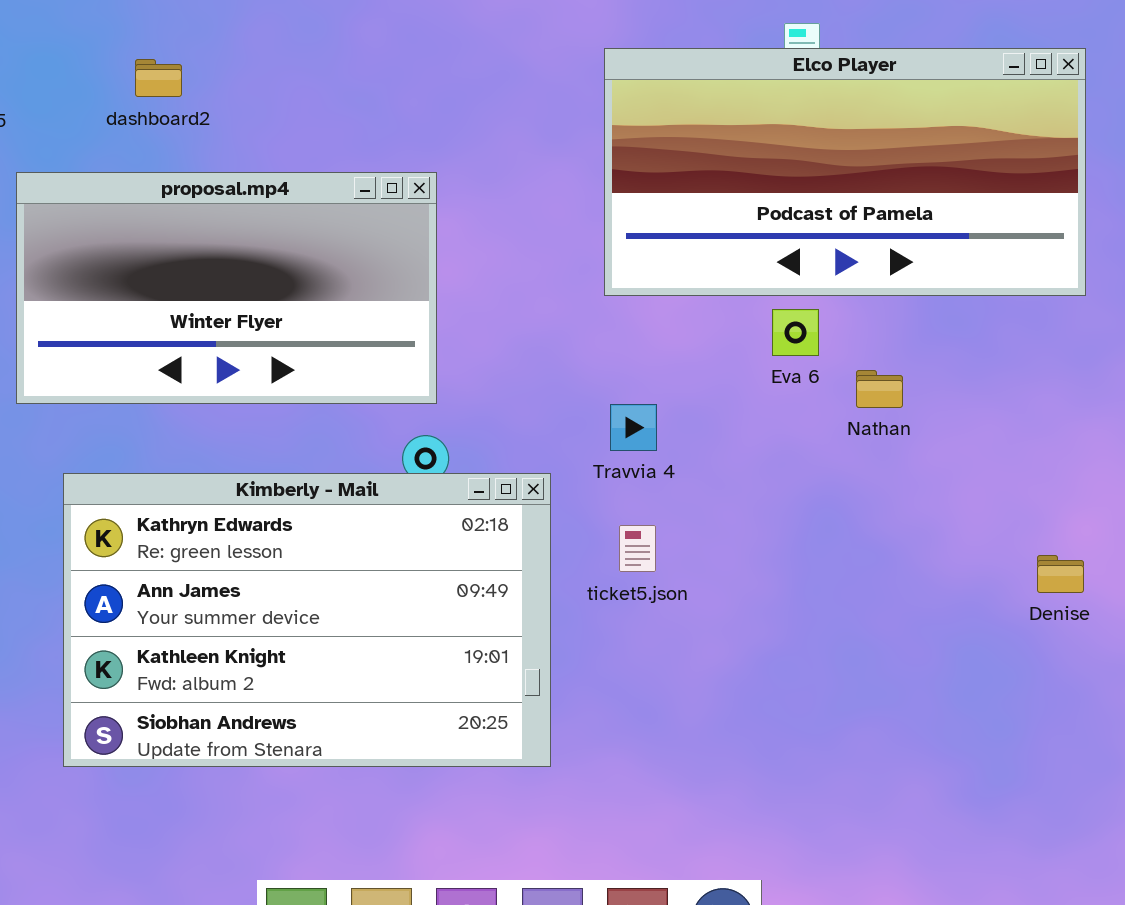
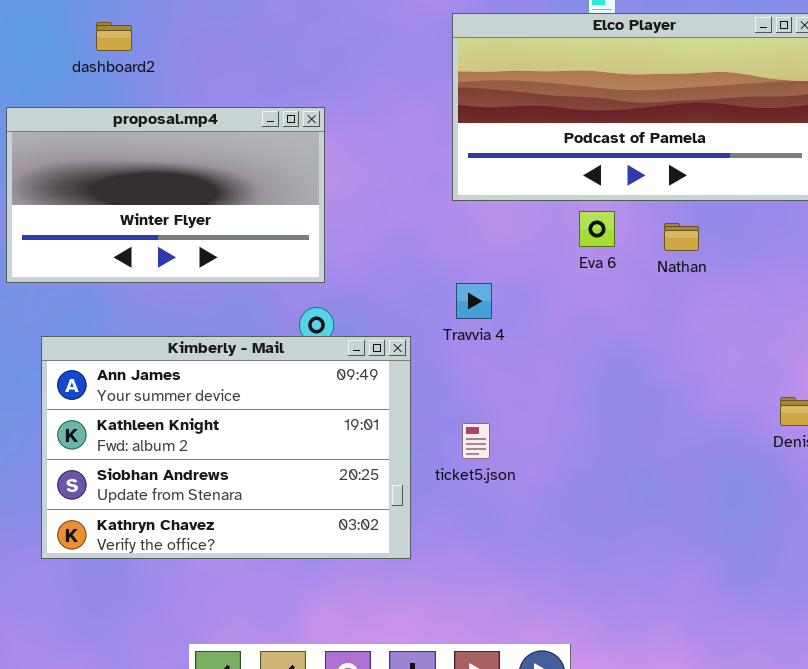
Nathan: [856,370,903,408] -> [664,223,699,251], moved
Kimberly - Mail: [63,473,551,767] -> [41,336,411,559], scrolled down 1 row
ticket5.json: [619,525,656,572] -> [462,423,490,459], moved

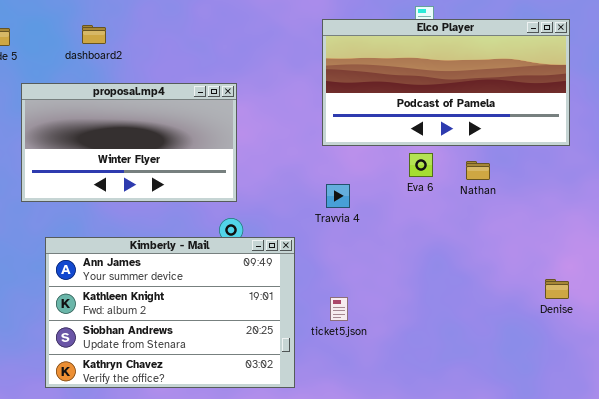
Travvia 4: [456,283,492,319] -> [326,184,350,208], moved

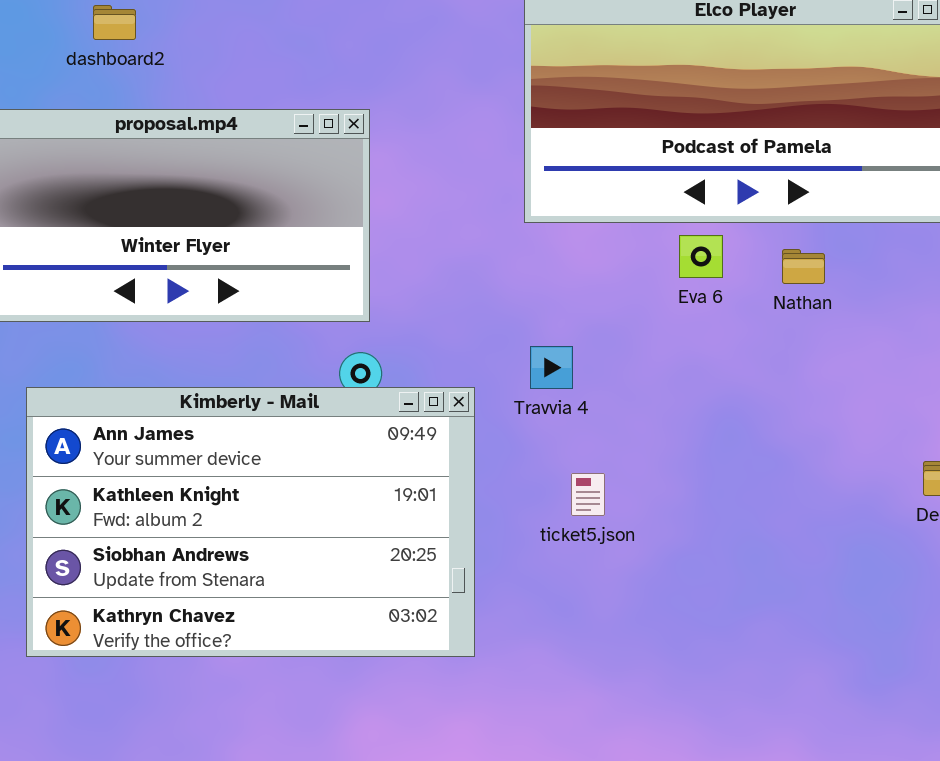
Travvia 4: [326,184,350,208] -> [530,346,573,389], moved
ticket5.json: [330,297,348,321] -> [571,473,605,516], moved

